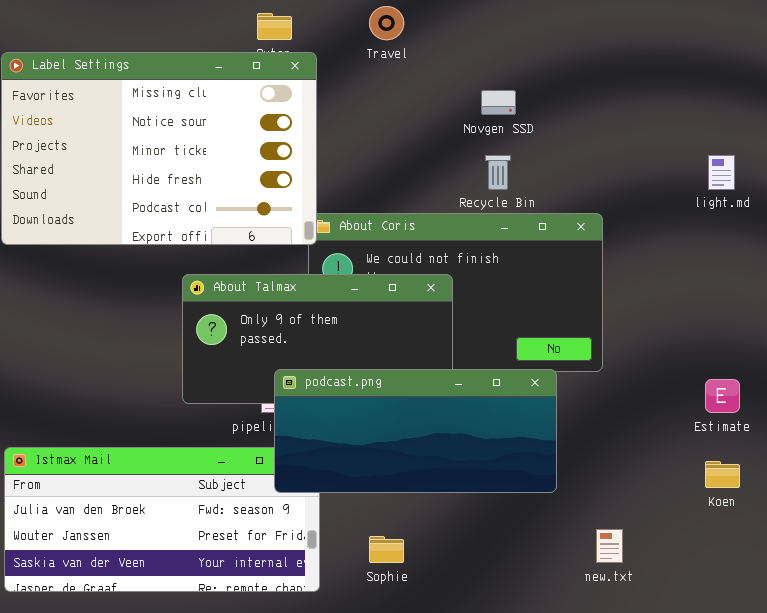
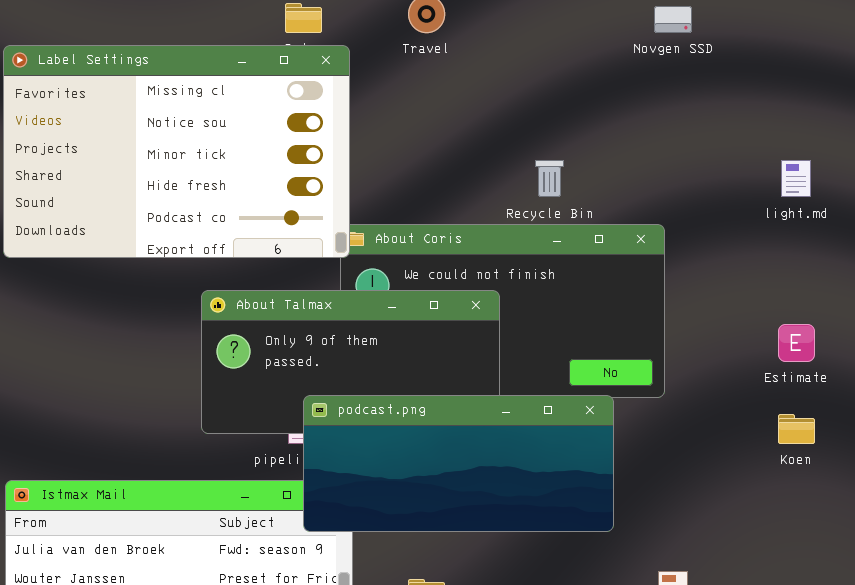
Novgen SSD: [481,90,516,115] -> [654,6,692,33], moved
Estimate: [705,379,740,413] -> [778,324,815,362], moved
Koen: [705,461,740,488] -> [778,414,815,444], moved

